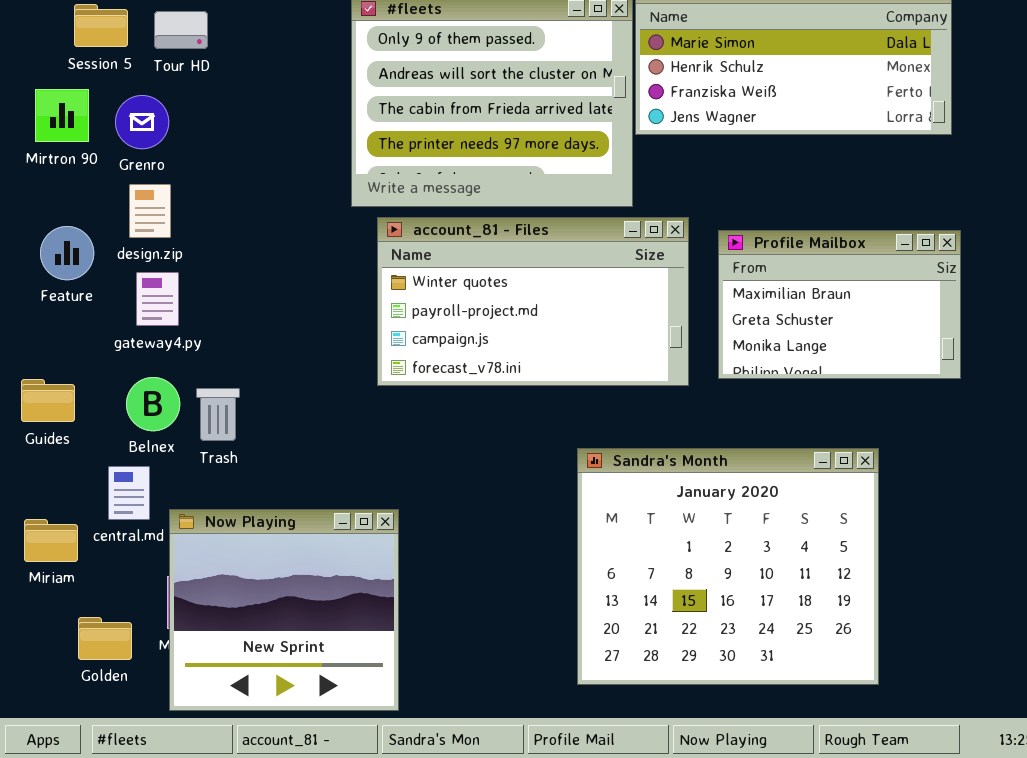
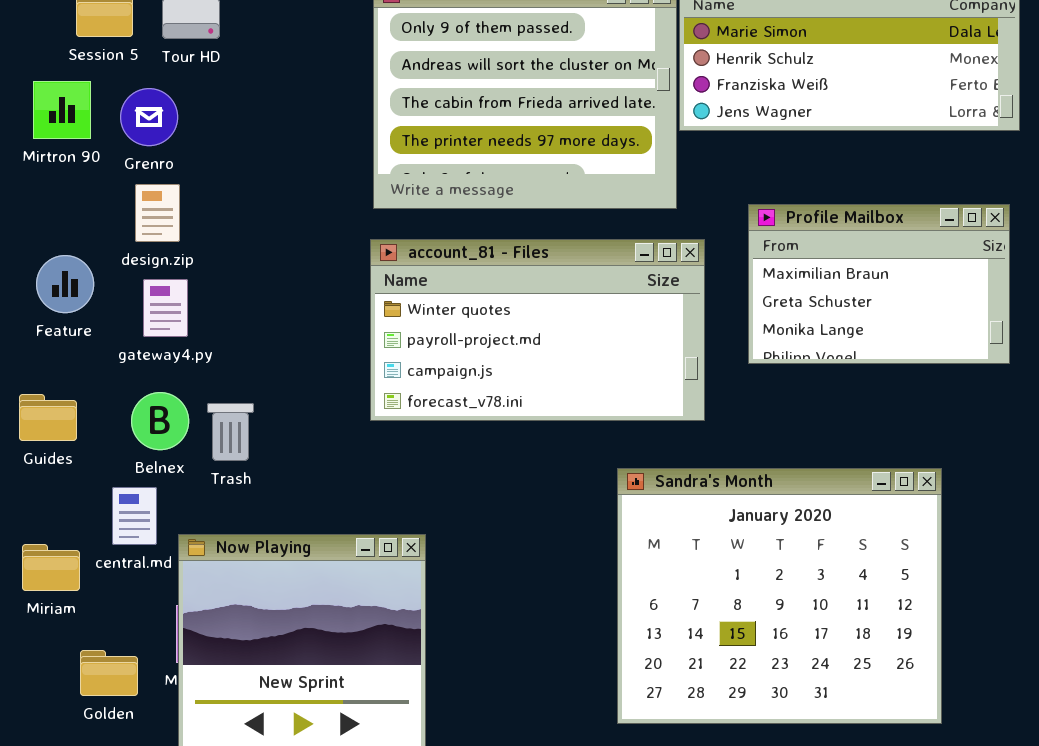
account_81 - Files: [377,217,689,386] -> [370,239,705,421], moved
Feature: [40,226,94,280] -> [36,255,94,313], moved
Profile Mailbox: [718,230,961,379] -> [748,204,1010,364], moved

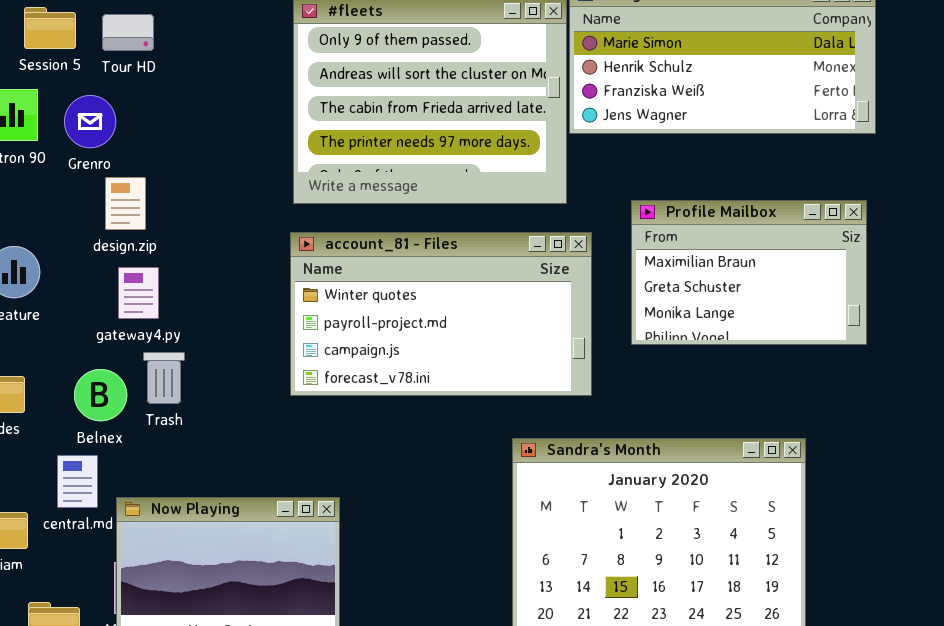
design.zip: [135,184,180,242] -> [105,177,146,230], moved
gateway4.py: [143,279,188,337] -> [118,267,159,319], moved
Trash: [207,403,254,461] -> [143,352,185,404], moved

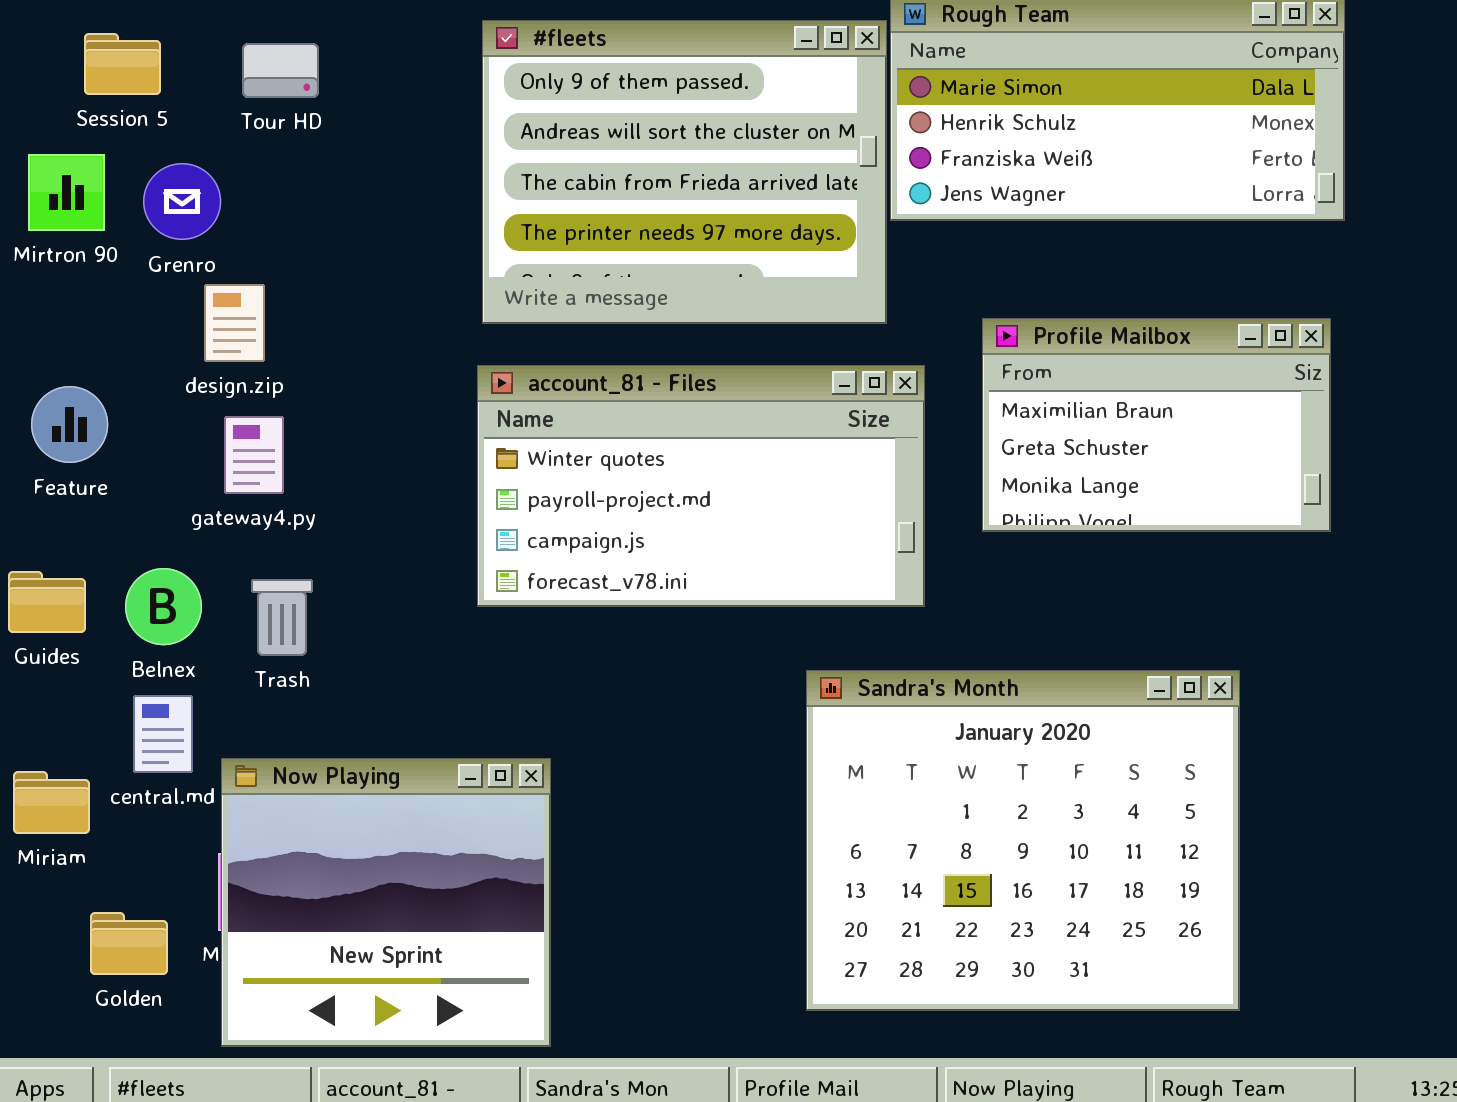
Tour HD: [102,14,154,51] -> [242,43,319,98], moved
Trash: [143,352,185,404] -> [251,579,313,656], moved
Belnex: [74,369,127,421] -> [125,568,202,645], moved

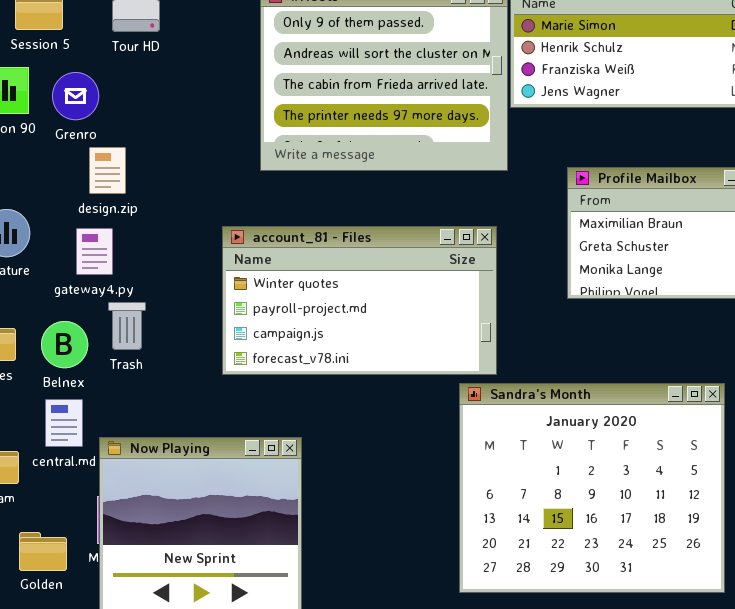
account_81 - Files: [477,365,925,607] -> [222,226,497,375], moved
gateway4.py: [224,416,284,494] -> [76,228,113,275], moved
Trash: [251,579,313,656] -> [108,302,146,350], moved

